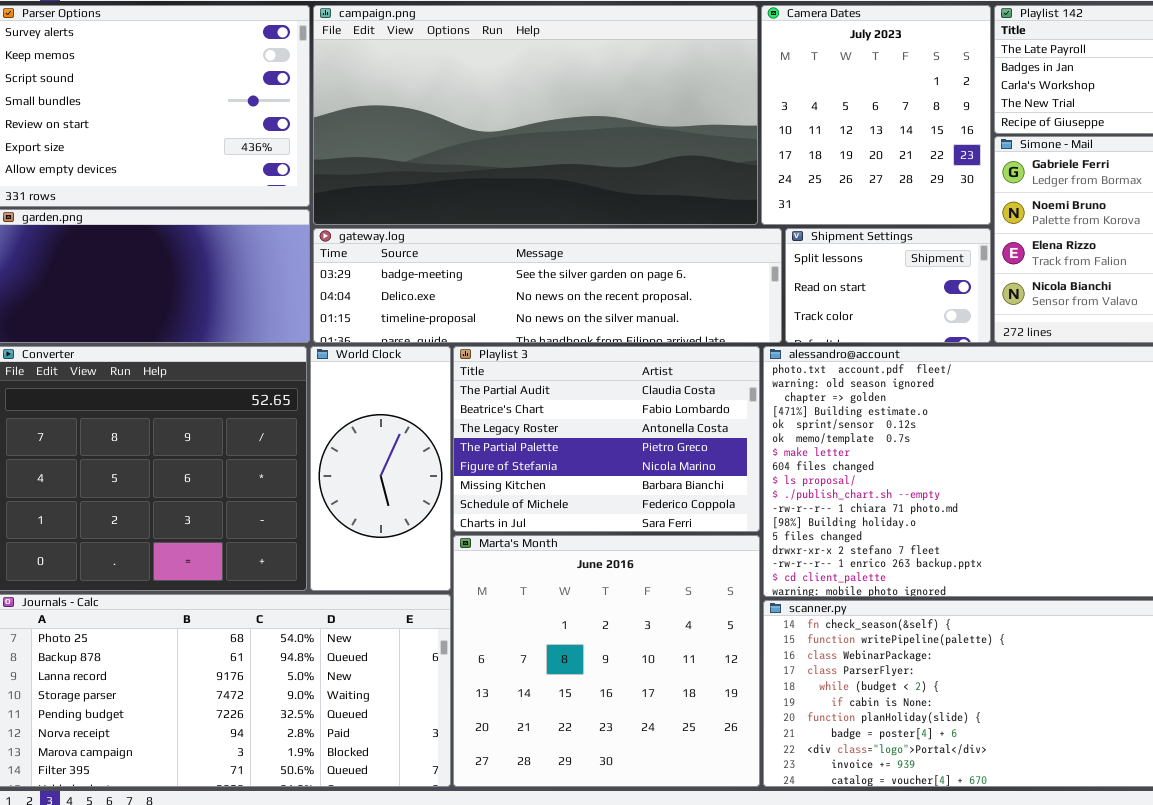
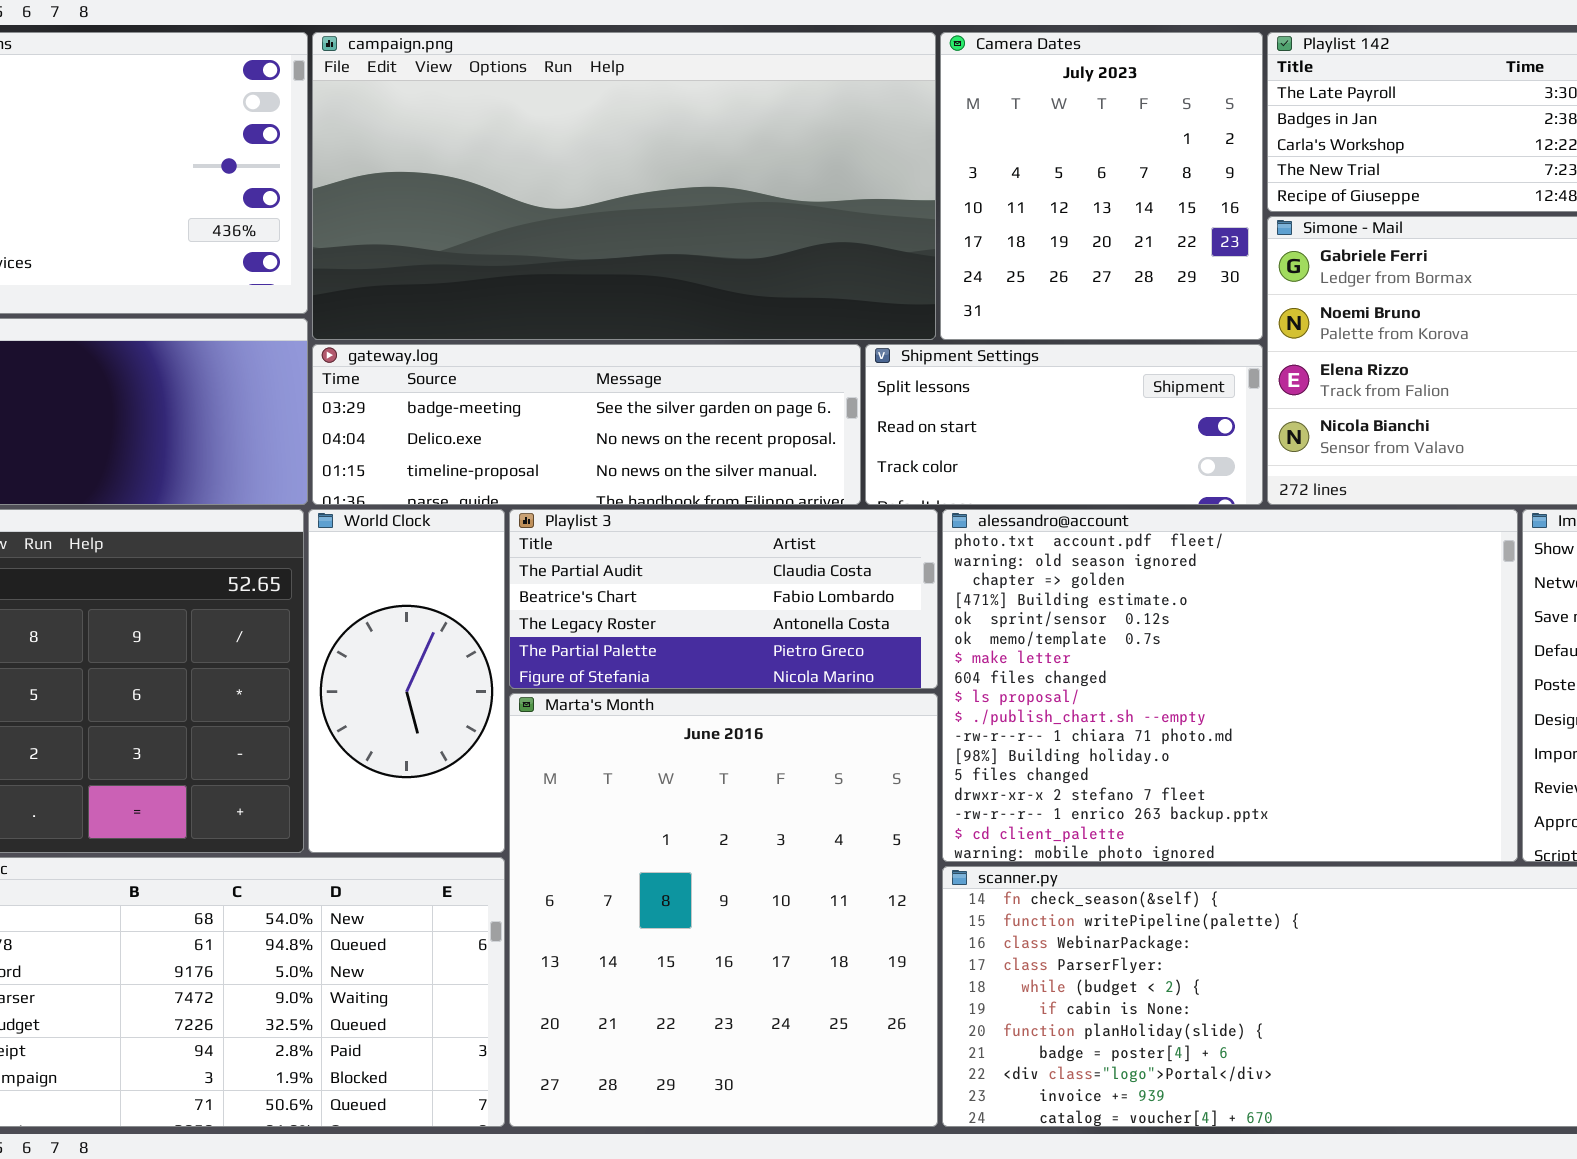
gateway.log: [313,228,782,343] -> [312,344,861,505], resized
Shipment Settings: [785,228,991,343] -> [865,344,1263,505], resized
Playlist 3: [453,346,760,532] -> [509,509,938,689], resized
Marta's Month: [453,535,760,787] -> [509,693,938,1127], resized

